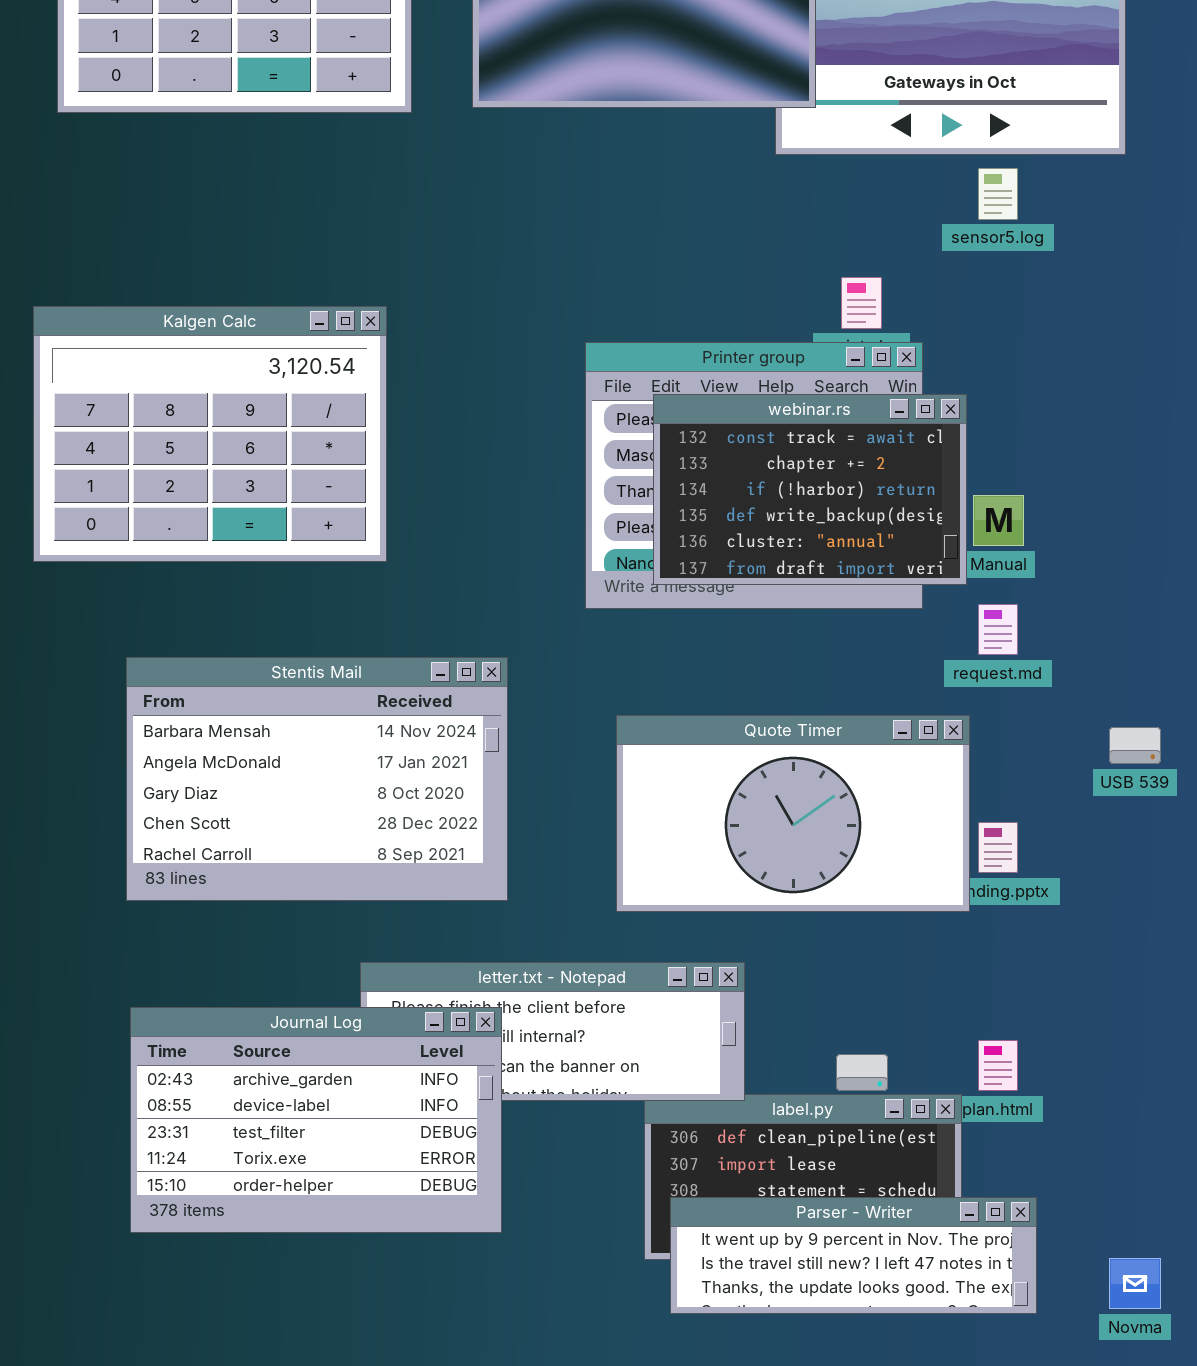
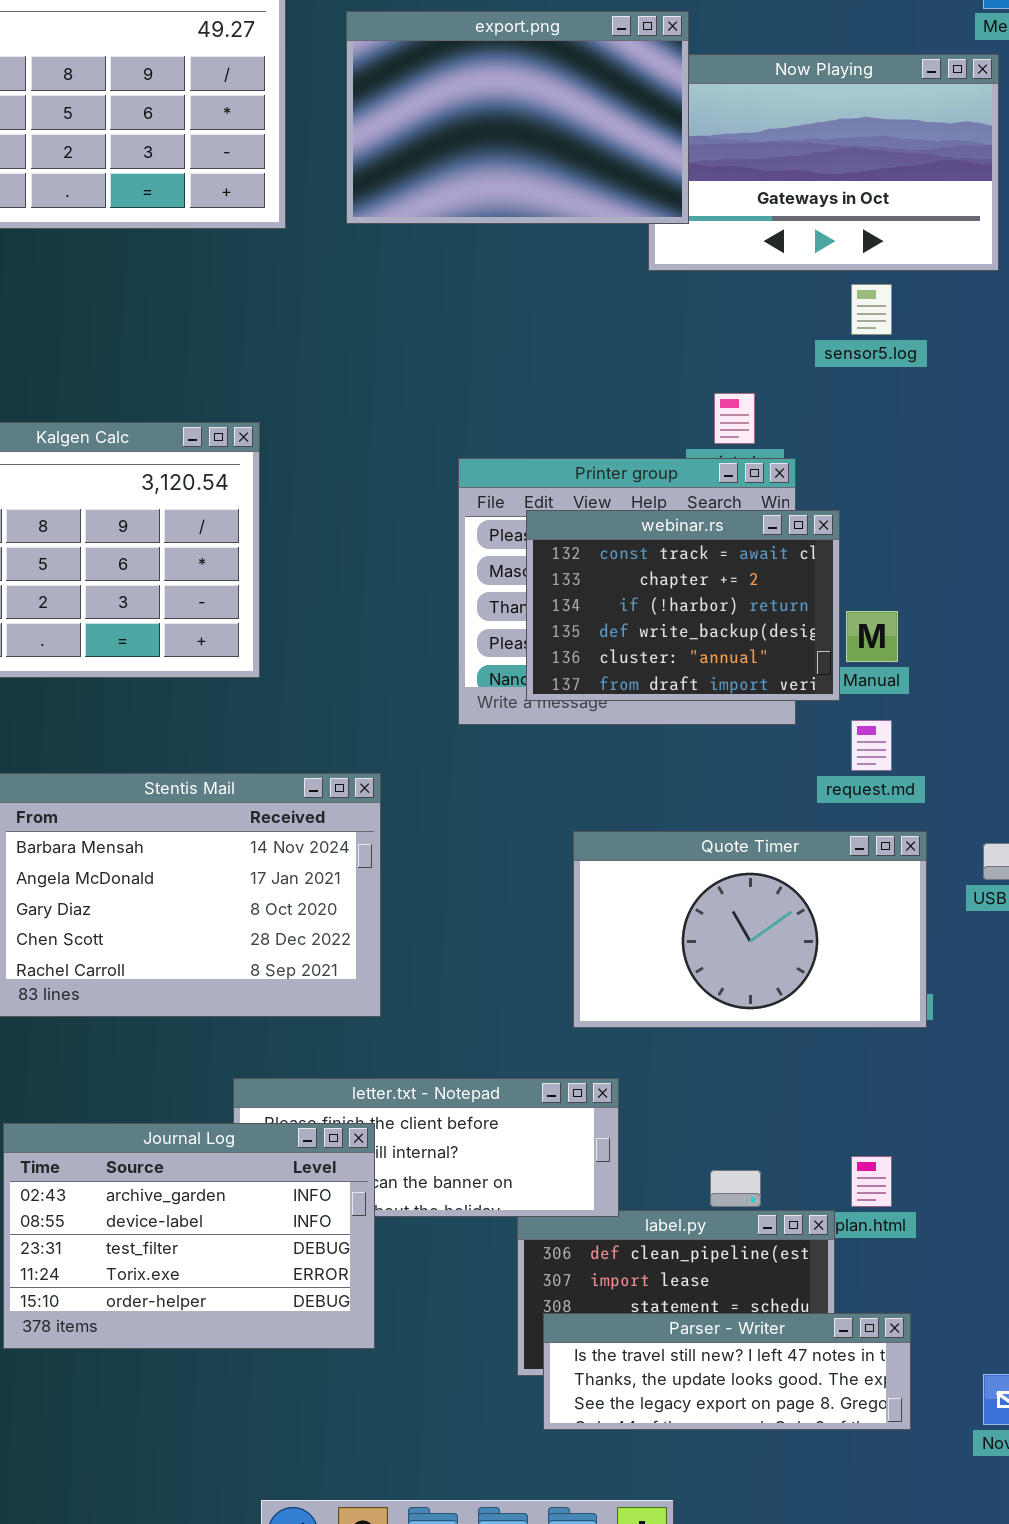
Quote Timer: [616,715,970,912] -> [573,831,927,1028], moved
Parser - Writer: [670,1197,1037,1314] -> [543,1313,911,1430], scrolled down 1 row

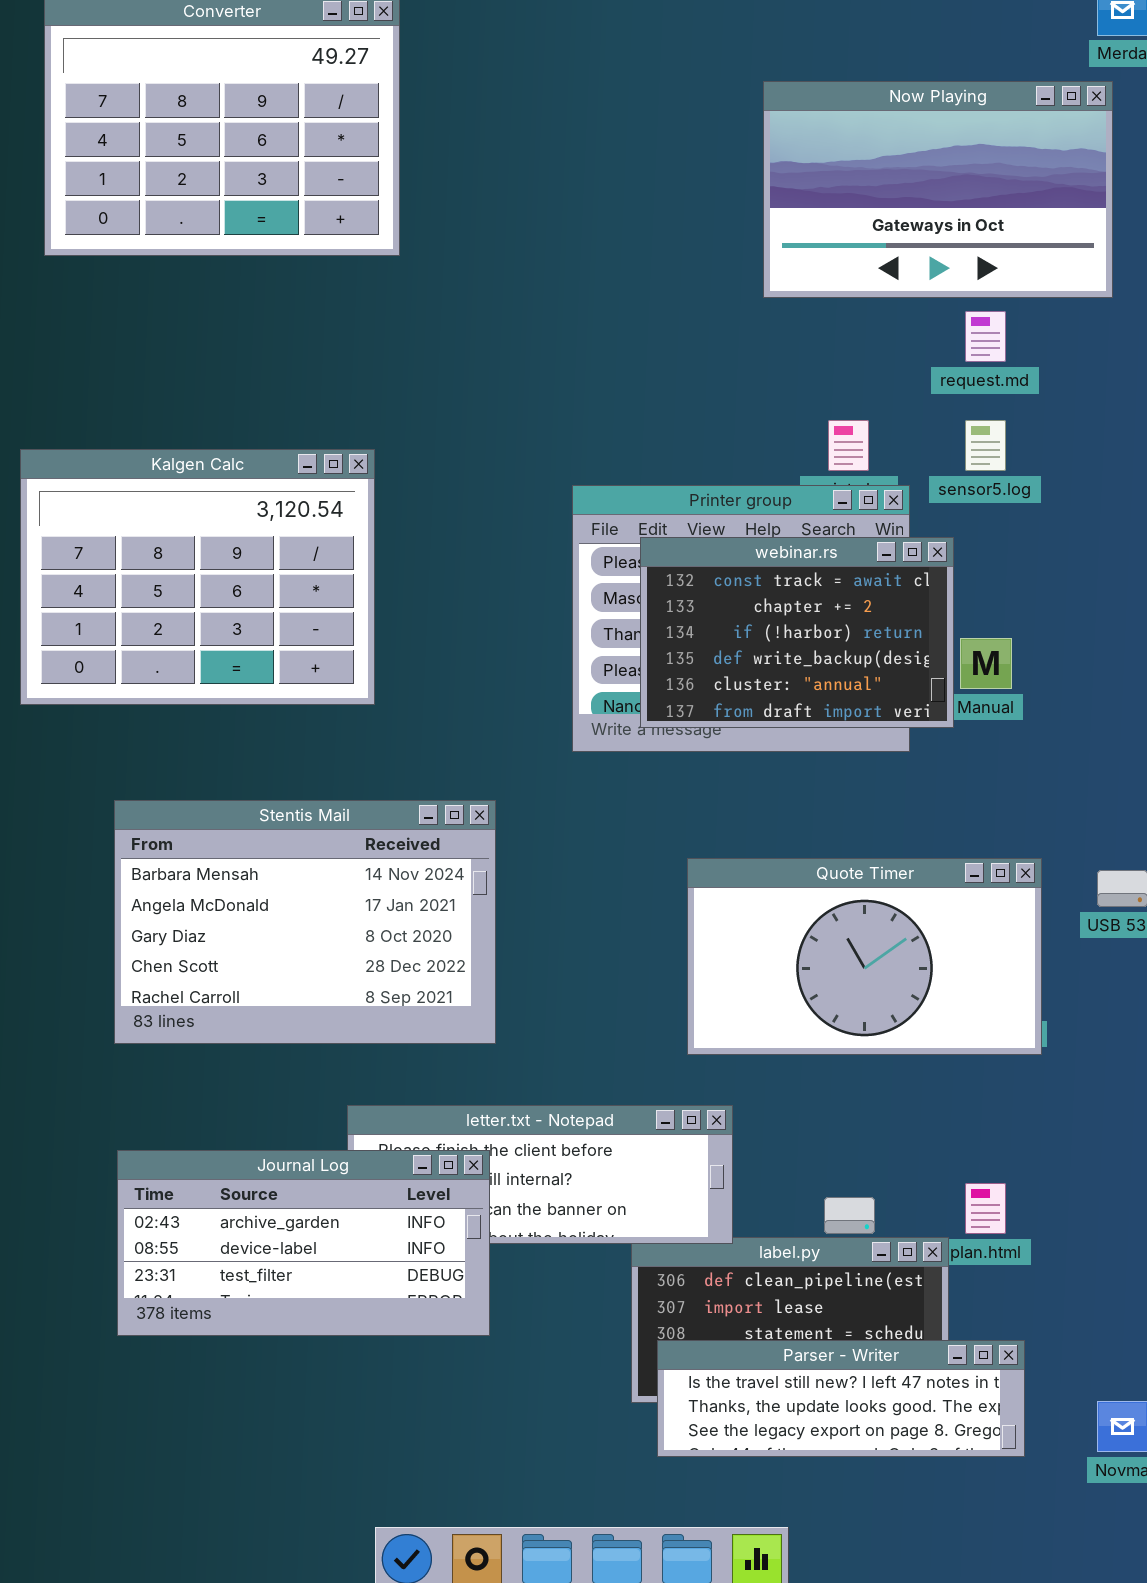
export.png: [346,11,689,224] -> none, closed
sensor5.log: [851,284,892,335] -> [965,420,1006,471], moved
request.md: [851,720,892,771] -> [965,311,1006,362], moved
Journal Log: [3,1123,375,1349] -> [117,1150,490,1336], resized

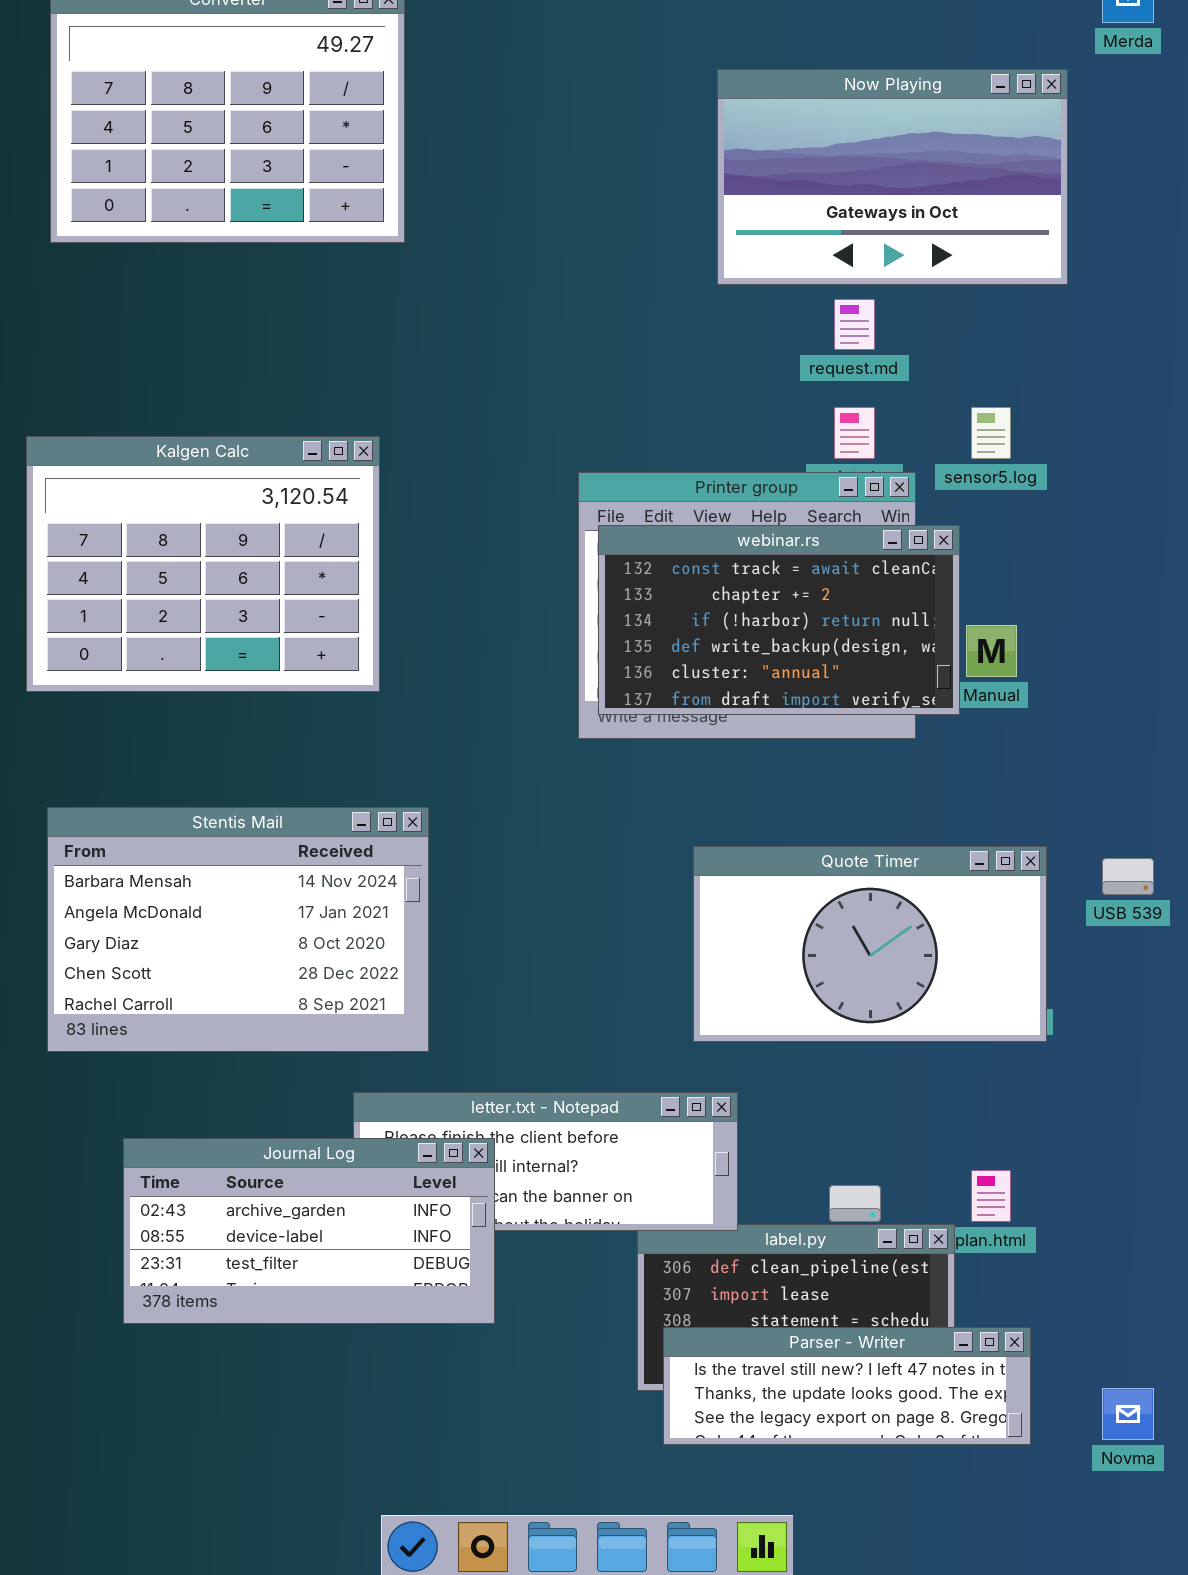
Now Playing: [763,81,1113,298] -> [717,69,1068,285], moved
request.md: [965,311,1006,362] -> [834,299,875,350], moved
webinar.rs: [640,537,954,728] -> [598,525,960,715], resized
Stentis Mail: [114,800,496,1044] -> [47,807,429,1052], moved

